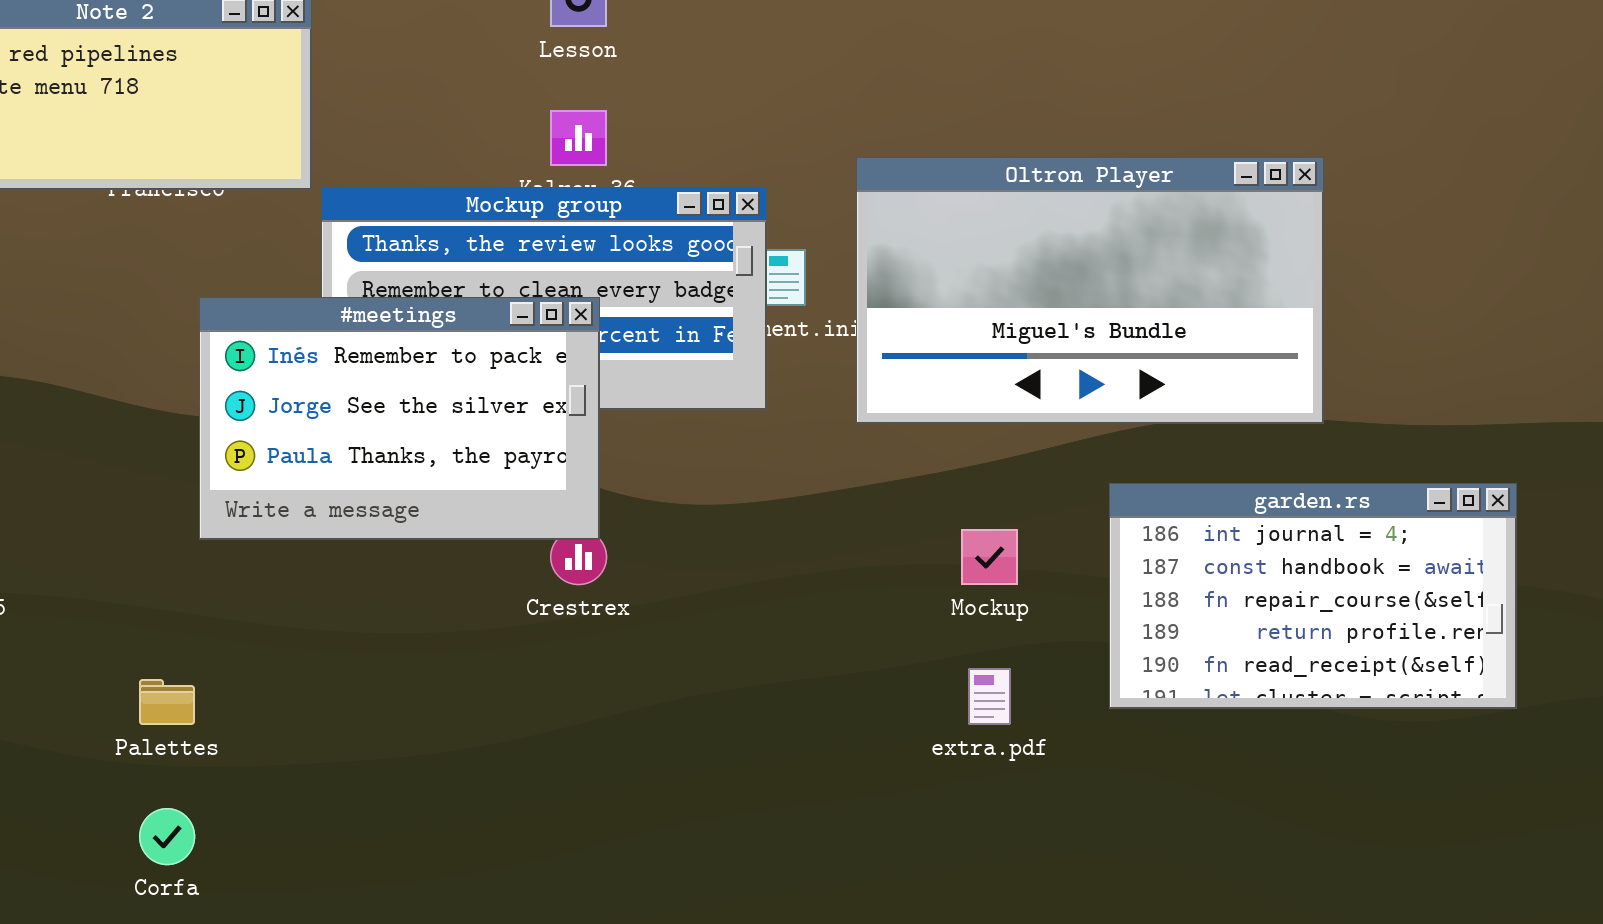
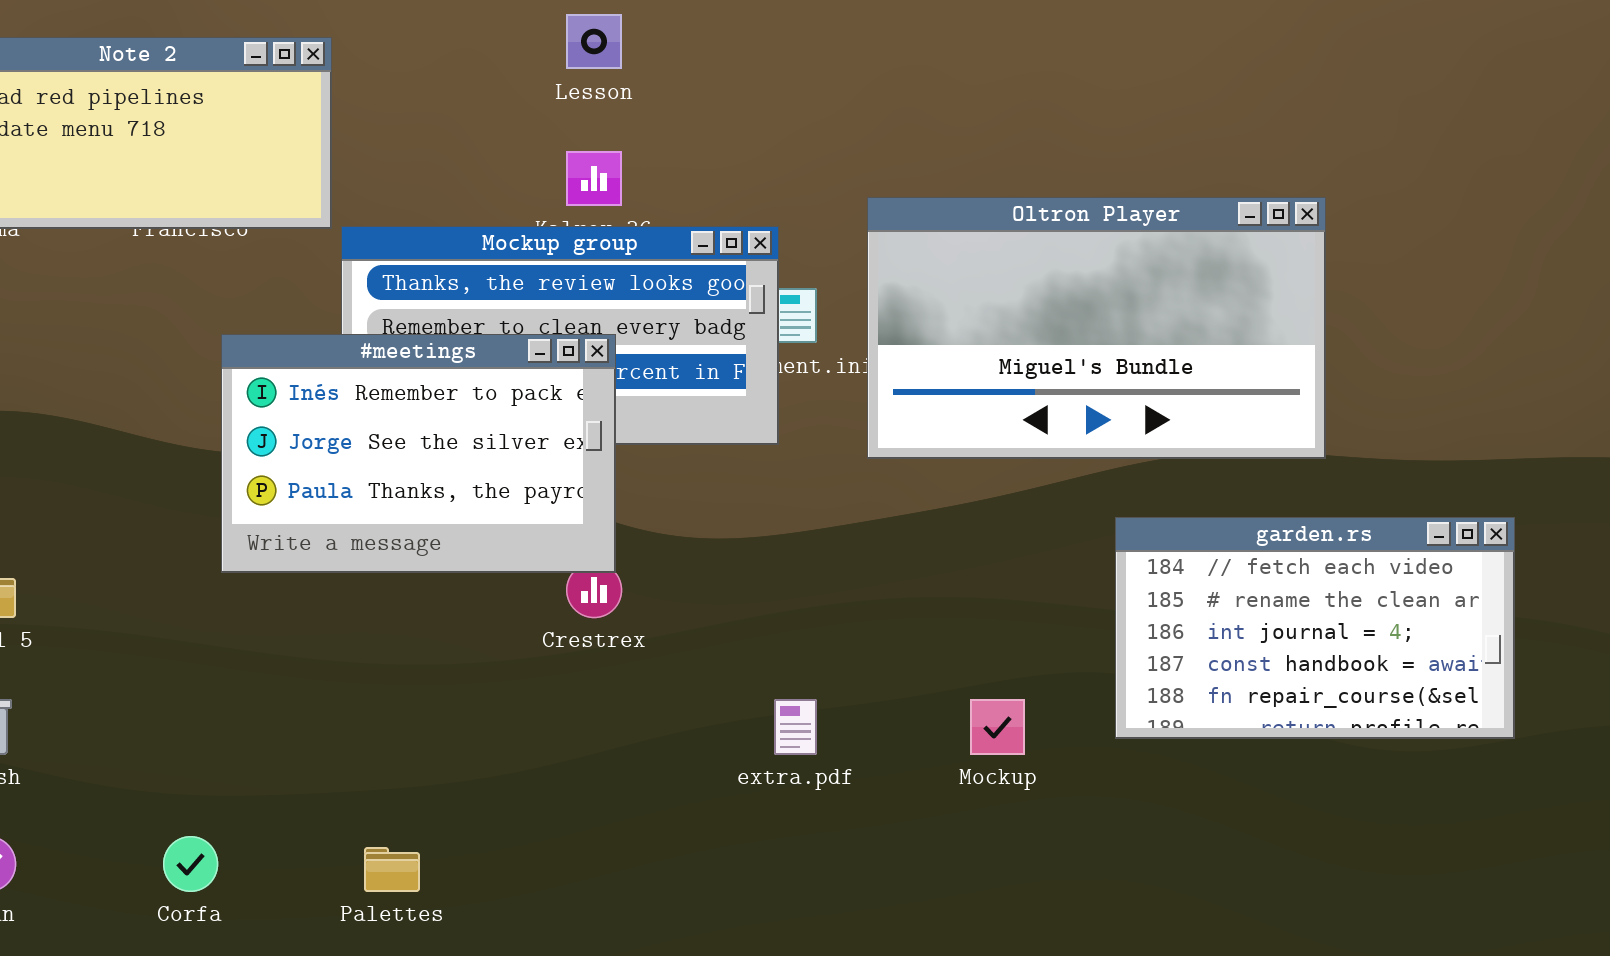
garden.rs: [1109,483,1517,709] -> [1115,517,1515,739], scrolled up 2 rows
Mockup: [961,529,1018,585] -> [970,699,1025,755], moved
extra.pdf: [968,668,1011,725] -> [774,699,817,755], moved
Palettes: [139,679,195,725] -> [364,847,420,892], moved

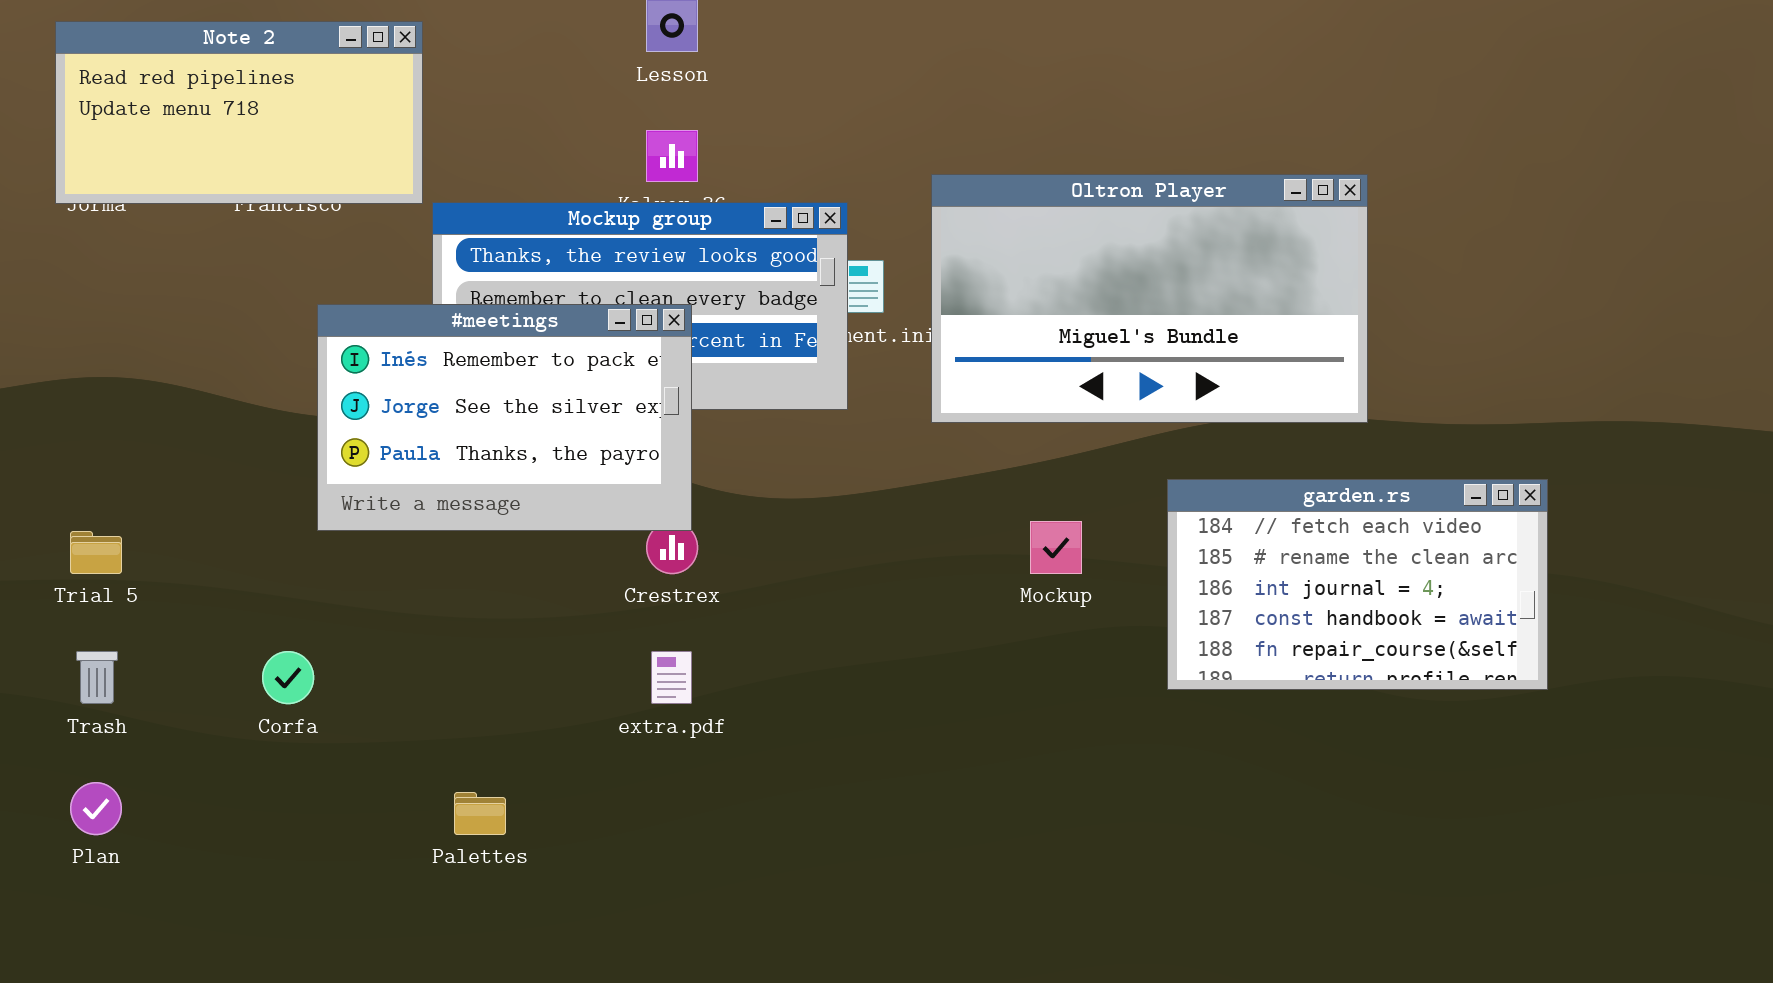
extra.pdf: [774,699,817,755] -> [651,651,692,704], moved
Mockup: [970,699,1025,755] -> [1030,521,1082,574], moved
Corfa: [163,836,218,892] -> [262,651,314,704], moved

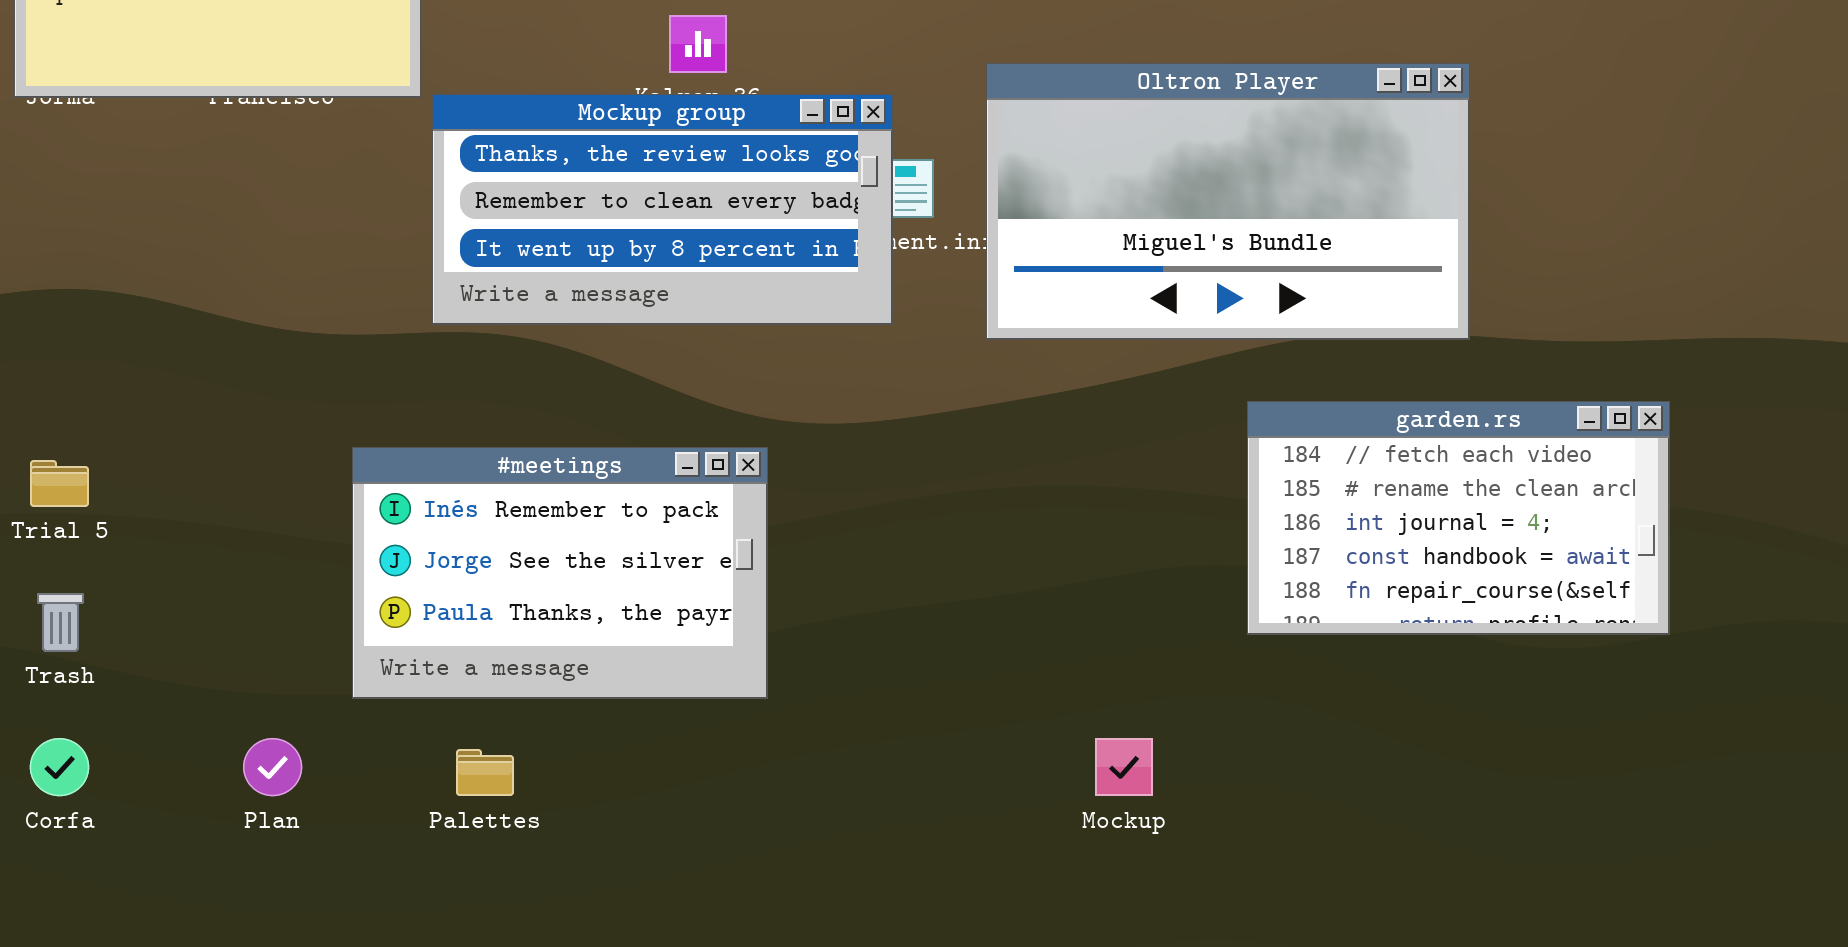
#meetings: [317,304,692,531] -> [352,447,768,699], moved
Mockup: [1030,521,1082,574] -> [1095,738,1153,796], moved
Corfa: [262,651,314,704] -> [30,738,89,796], moved
Plan: [70,782,122,835] -> [243,738,302,796], moved

